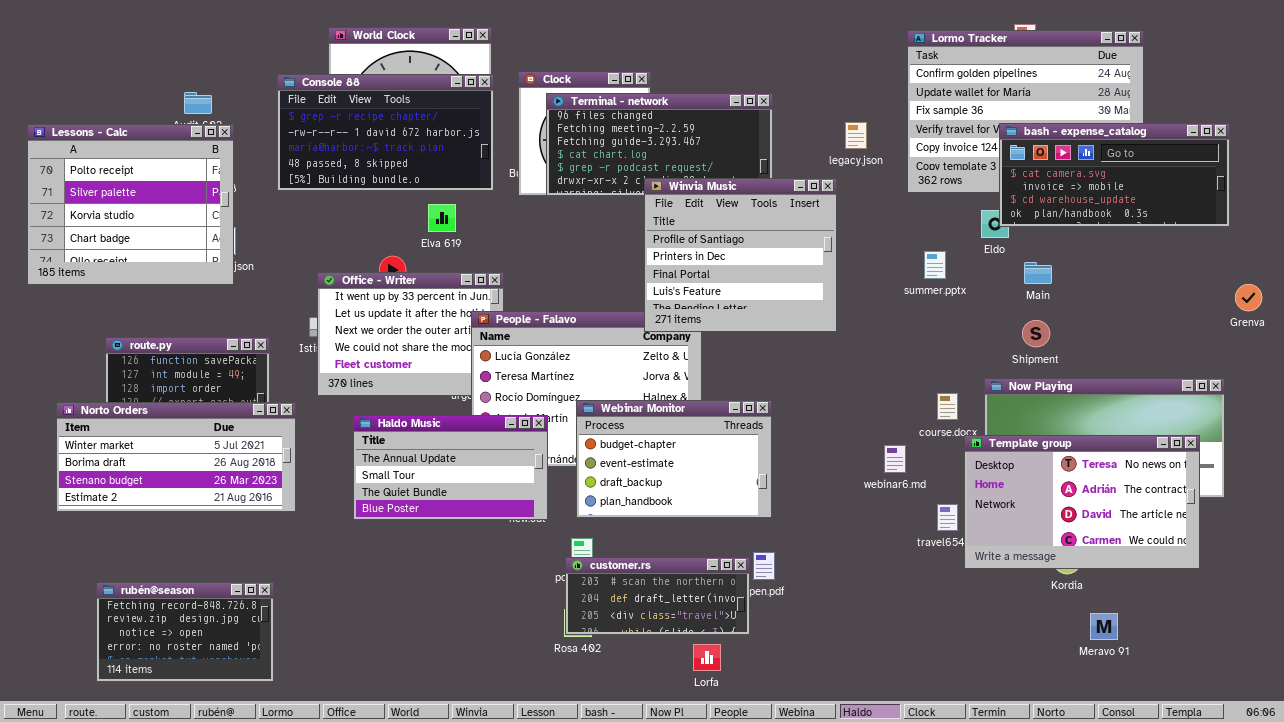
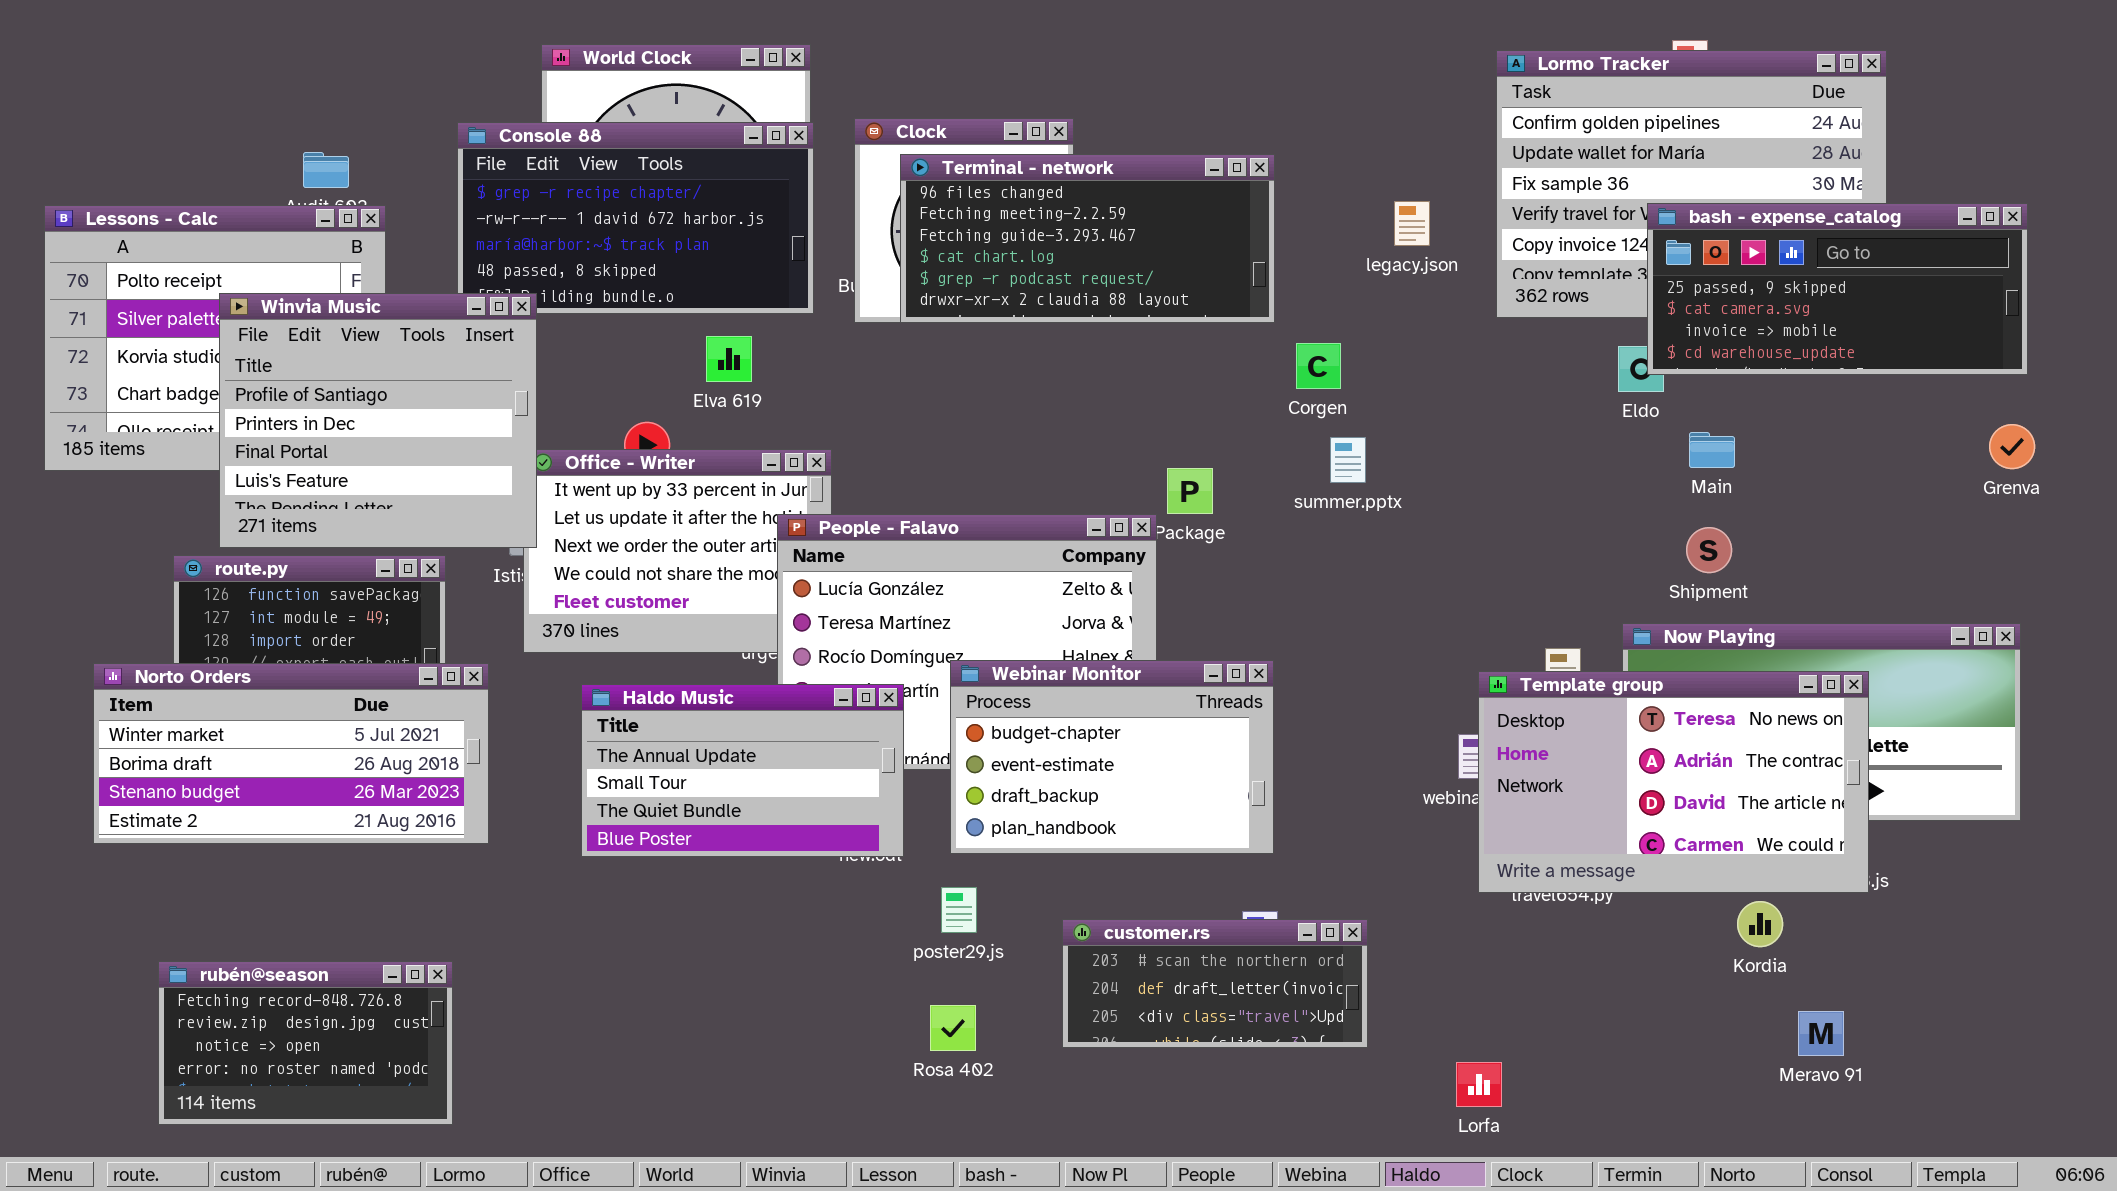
bash - expense_catalog: [999,123,1230,227] -> [1647,203,2028,375], scrolled up 1 row
Winvia Music: [644,178,837,332] -> [219,293,537,548], moved
summer.pptx: [924,251,946,279] -> [1330,437,1366,483], moved
Grenva: [1235,284,1262,311] -> [1989,424,2035,469], moved
Template group: [964,435,1200,569] -> [1478,671,1869,893], moved
customer.rs: [565,557,750,635] -> [1062,919,1368,1048], moved
Lorfa: [693,644,721,671] -> [1456,1062,1502,1107], moved

